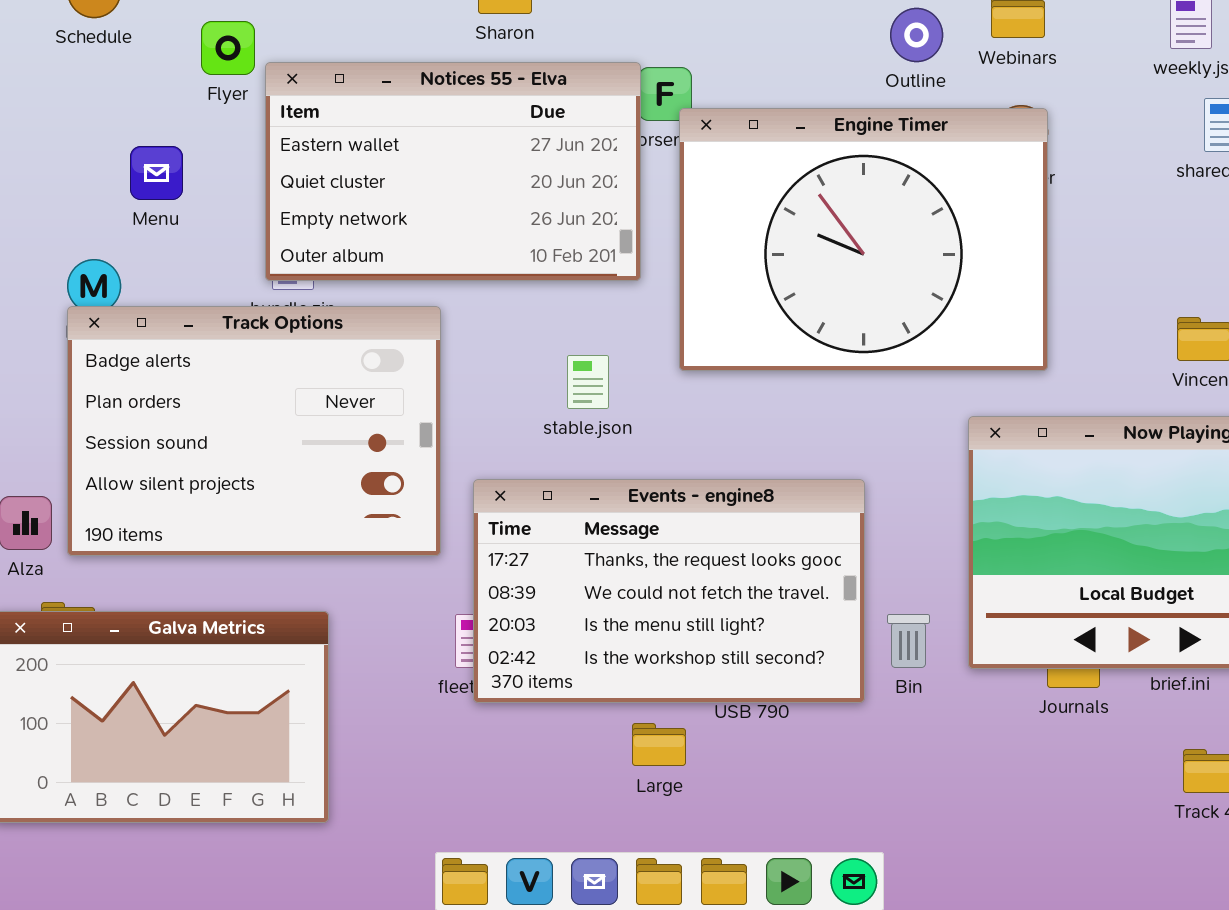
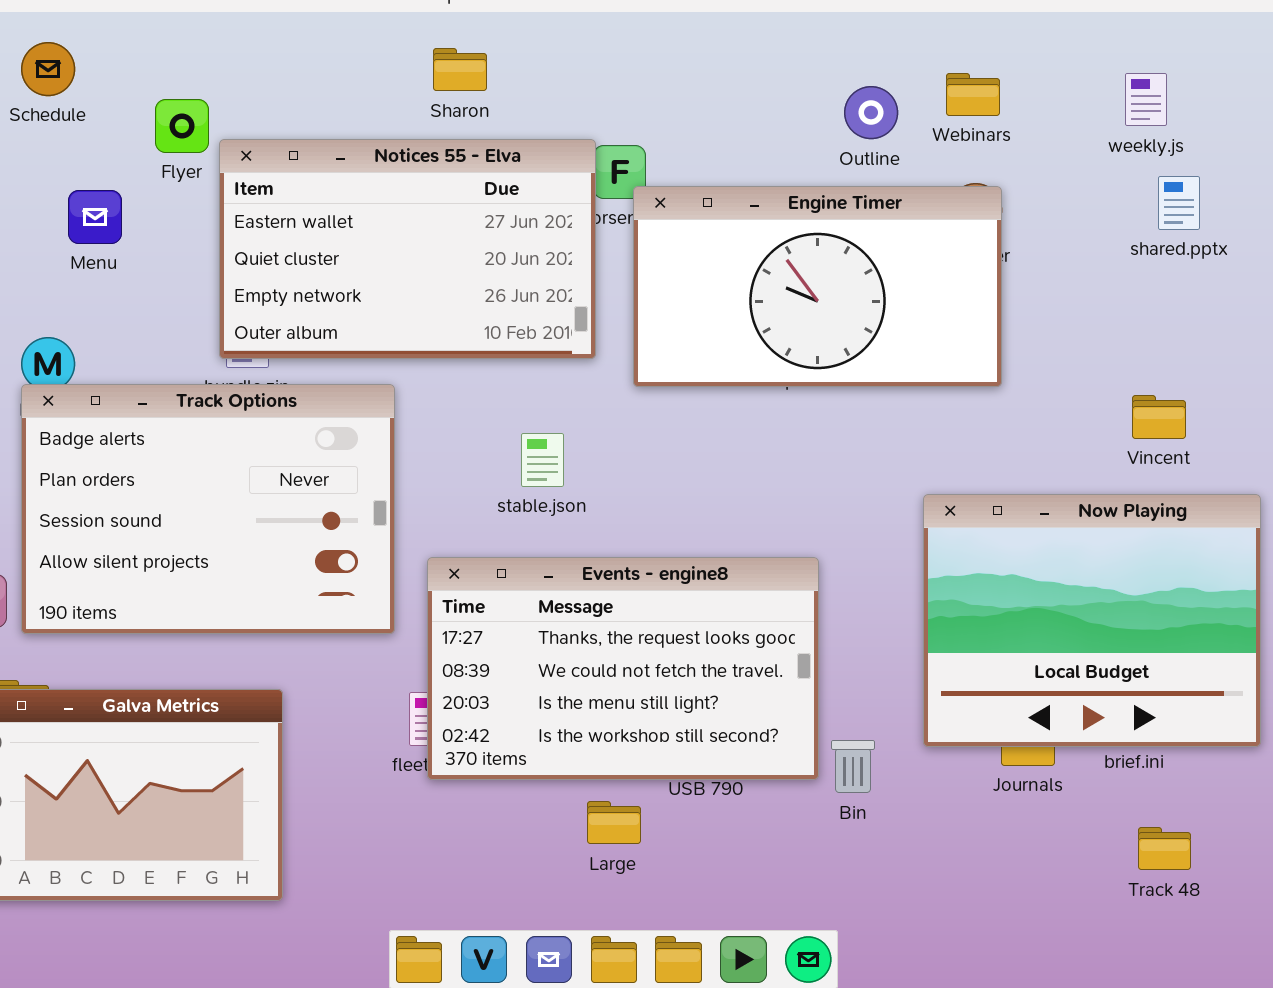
Engine Timer: [679,108,1048,371] -> [633,186,1002,387], resized
Menu: [130,146,183,200] -> [68,190,122,244], moved
Bin: [887,614,930,668] -> [831,740,875,793], moved

